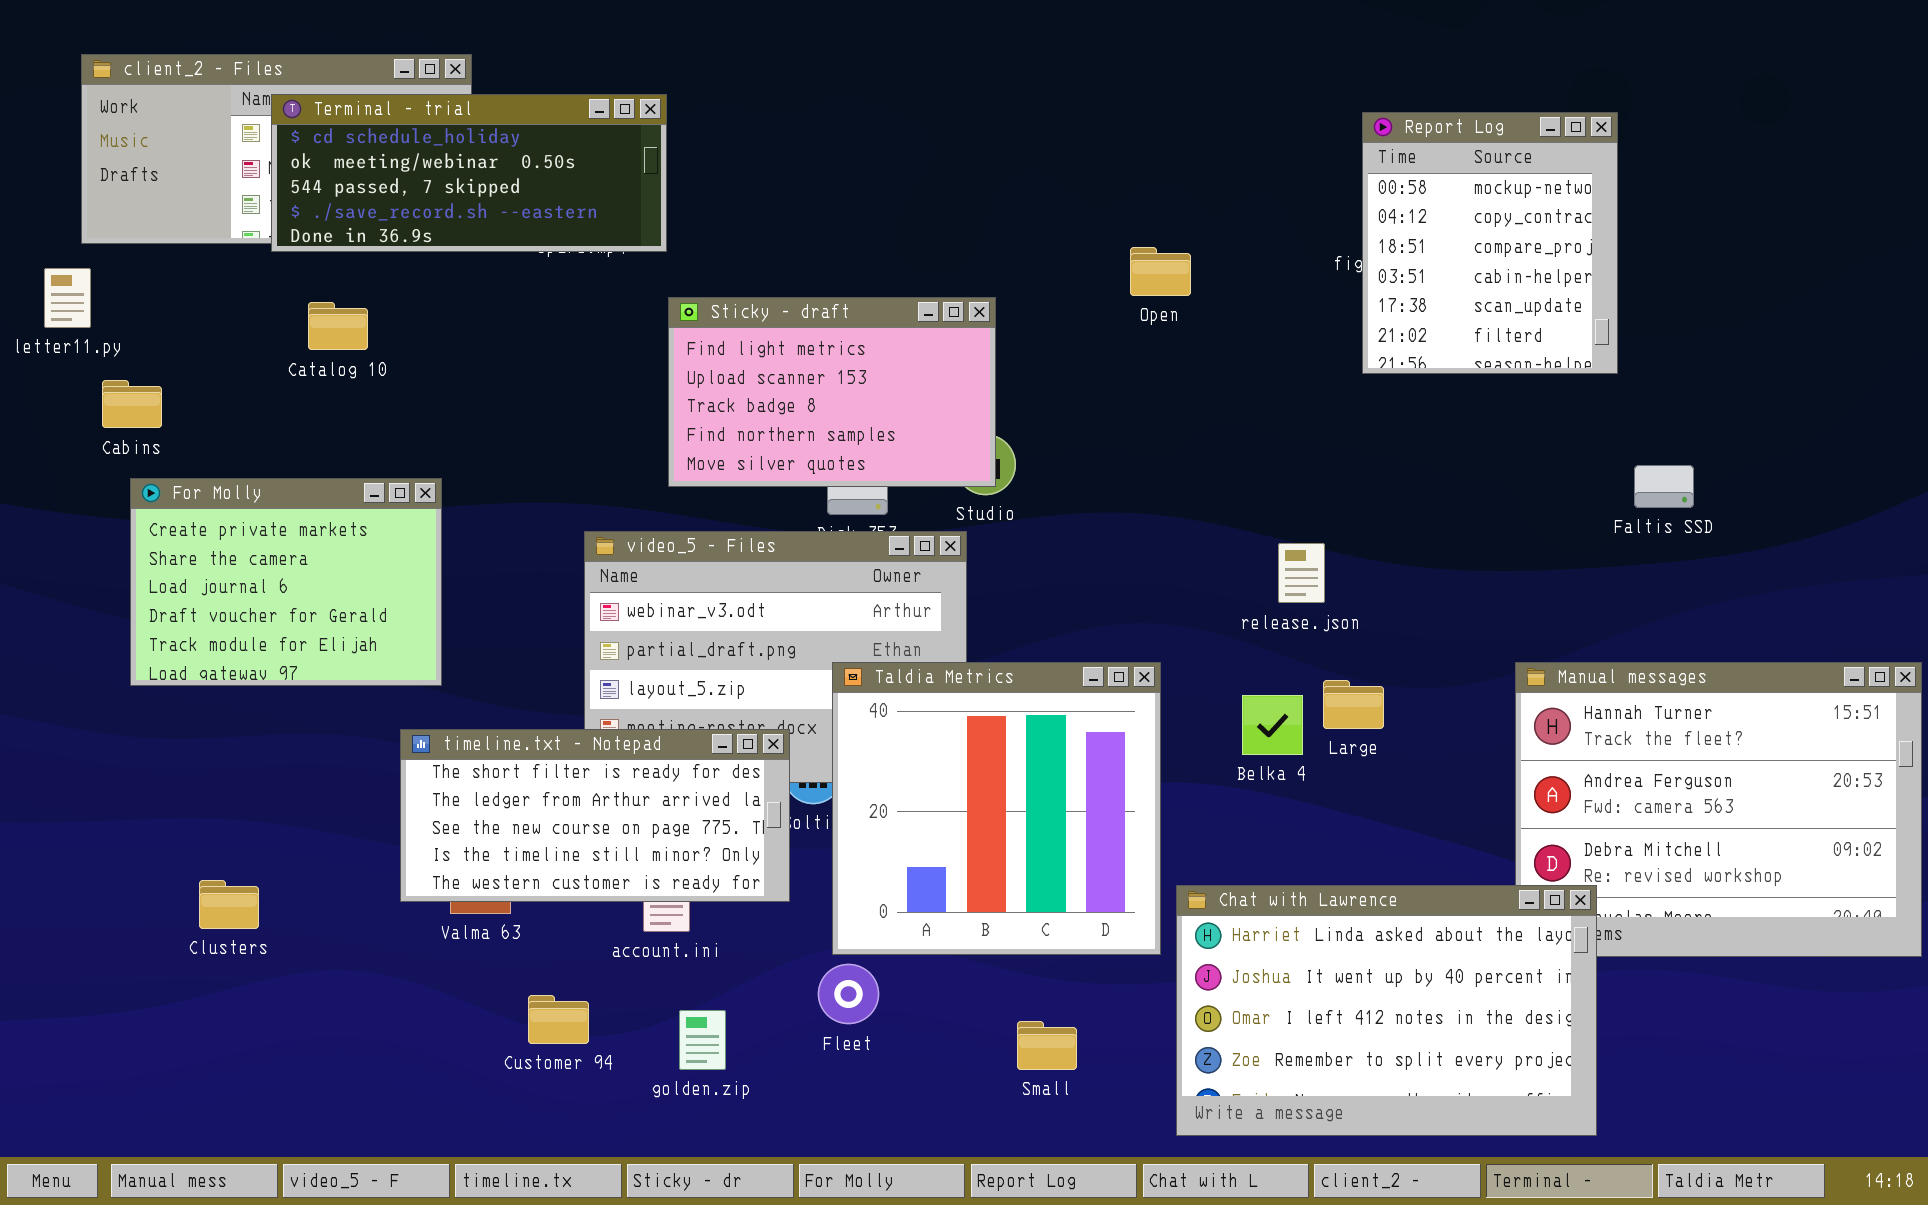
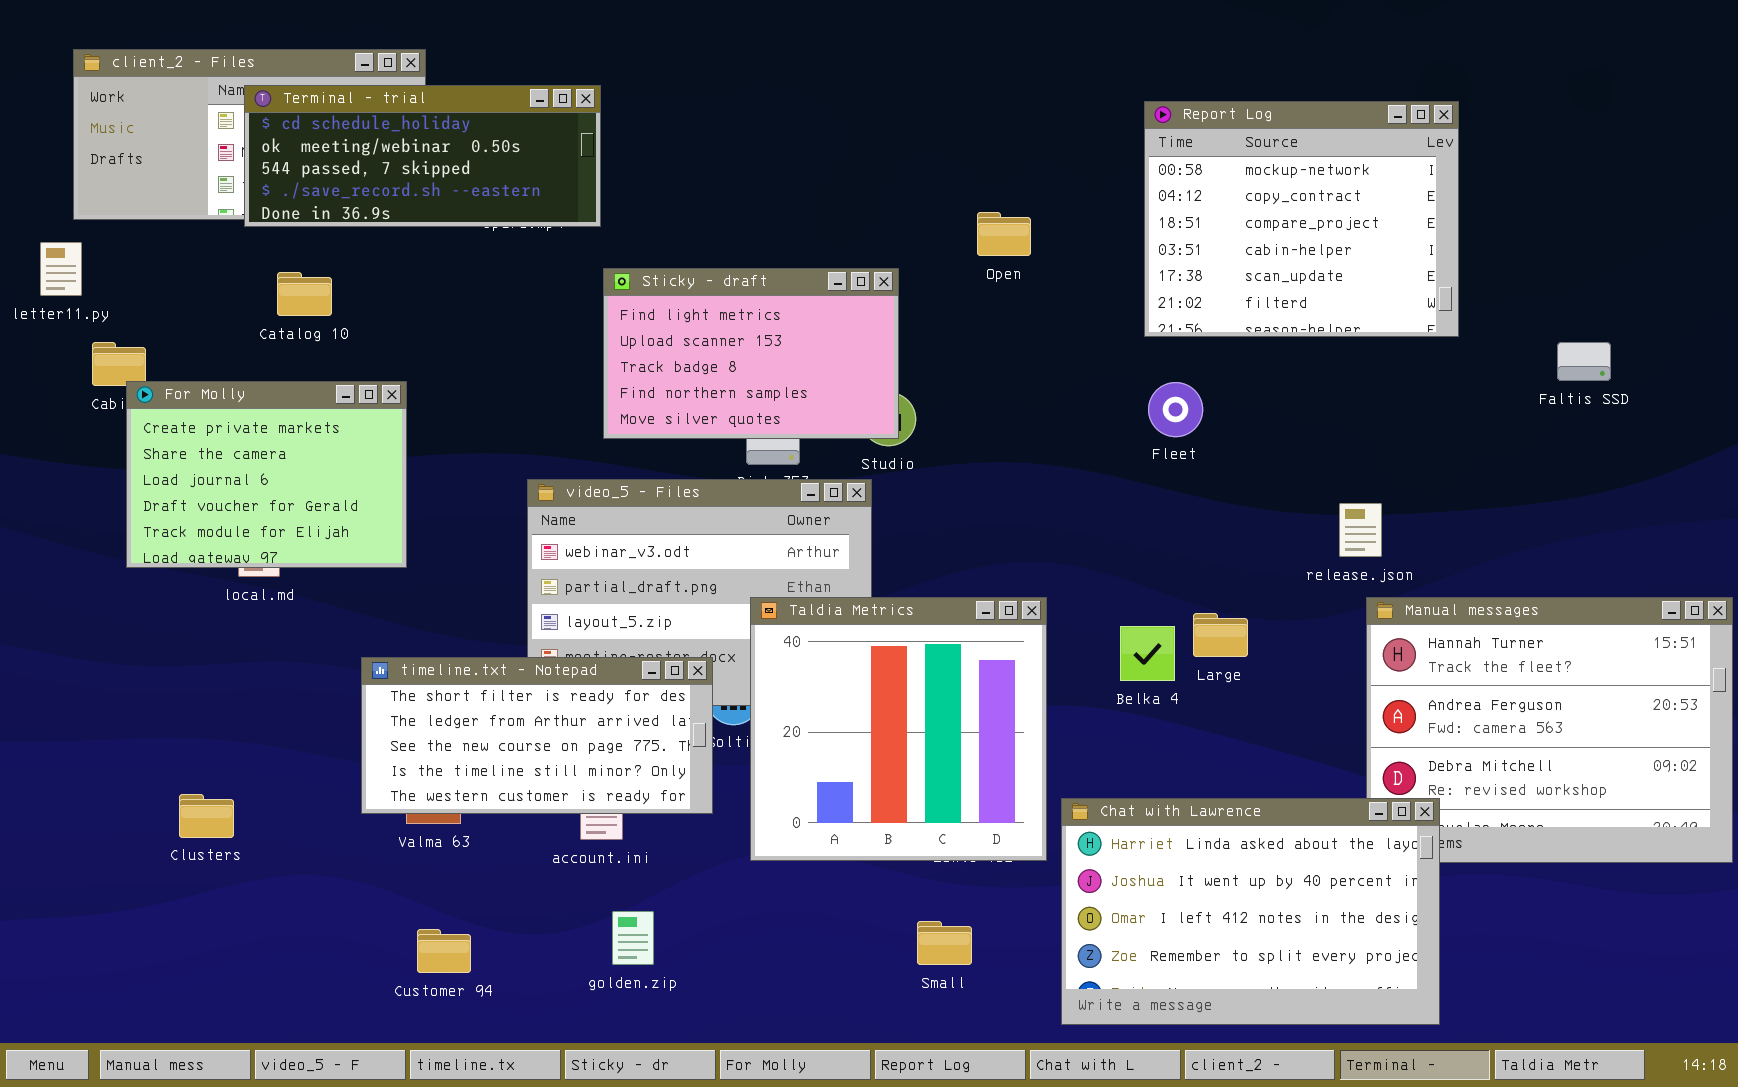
Report Log: [1362,112,1618,374] -> [1144,101,1459,337], resized
Open: [1130,247,1191,296] -> [977,212,1031,256], moved
Faltis SSD: [1634,465,1694,508] -> [1557,342,1611,381], moved
For Molly: [130,478,442,686] -> [126,381,407,568], moved
release.json: [1278,543,1325,603] -> [1339,503,1382,557], moved
Fleet: [818,964,879,1024] -> [1148,382,1203,437], moved
Customer 94: [528,995,589,1044] -> [417,929,471,973], moved

